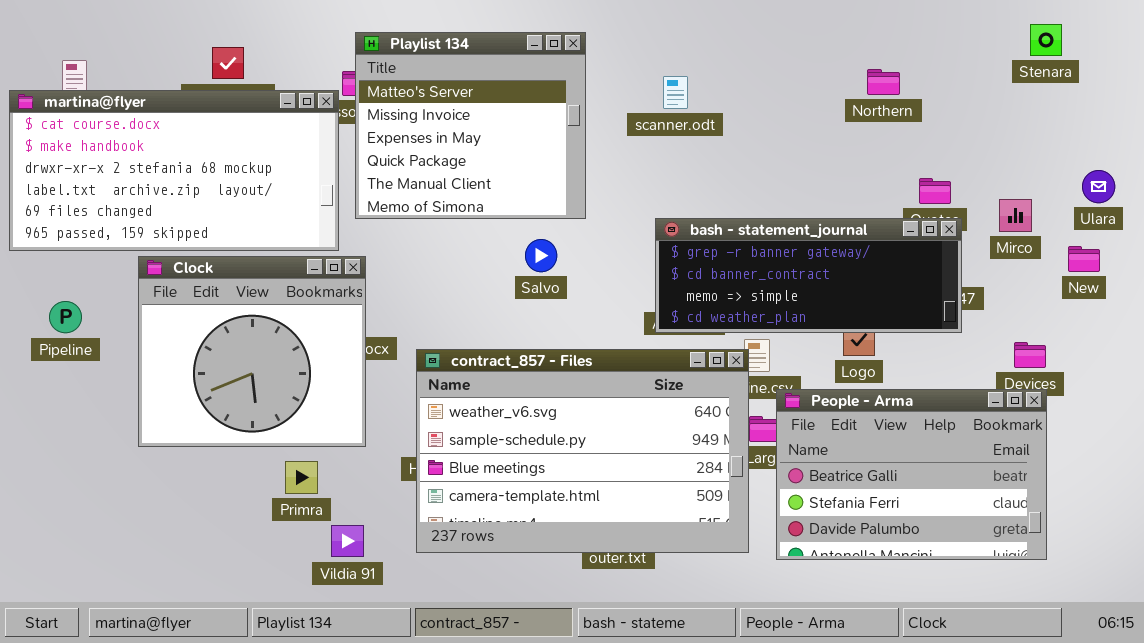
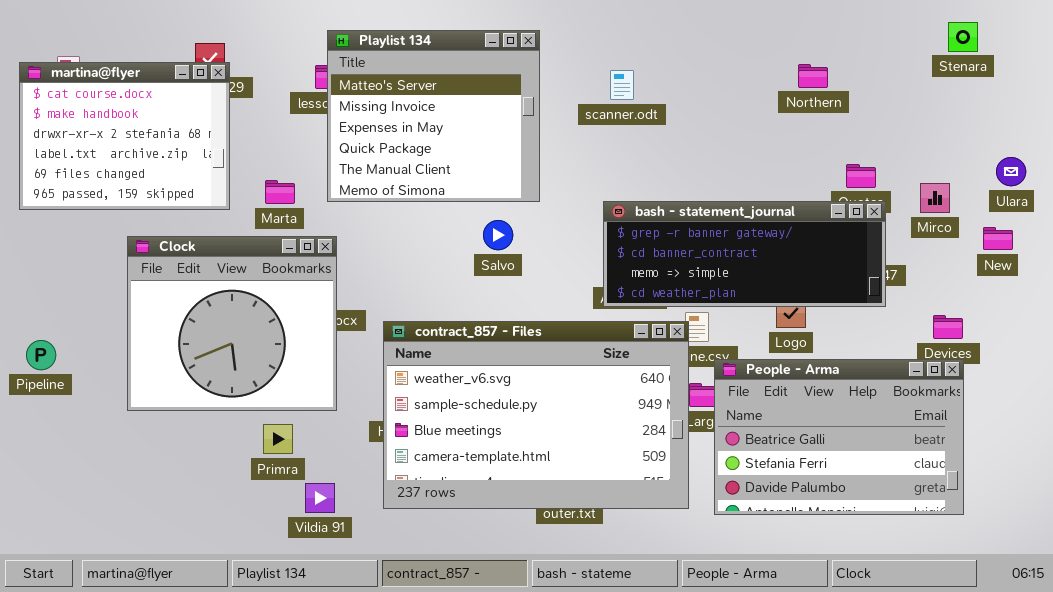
martina@flyer: [9,90,339,251] -> [19,62,230,210], moved, resized
Pipeline: [49,301,82,333] -> [26,340,56,370], moved

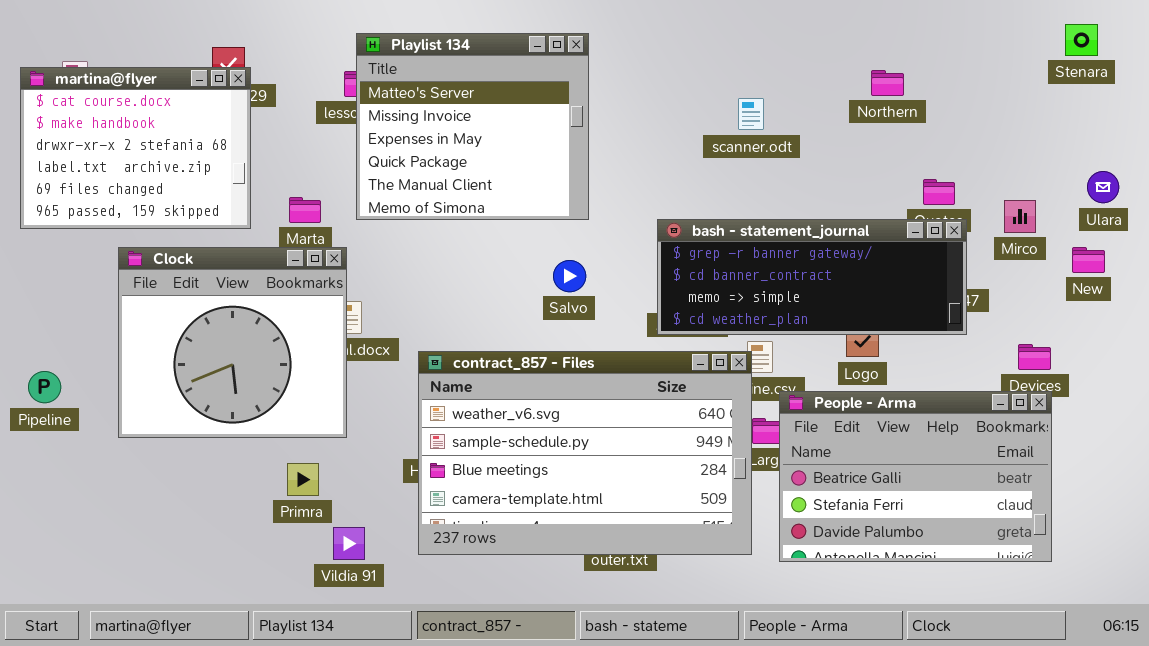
Stenara: [948,22,978,52] -> [1065,24,1098,56], moved
scanner.odt: [610,70,634,100] -> [738,98,764,130], moved
Salvo: [483,220,513,250] -> [553,260,586,292], moved
Clock: [127,236,337,411] -> [118,247,347,438], moved

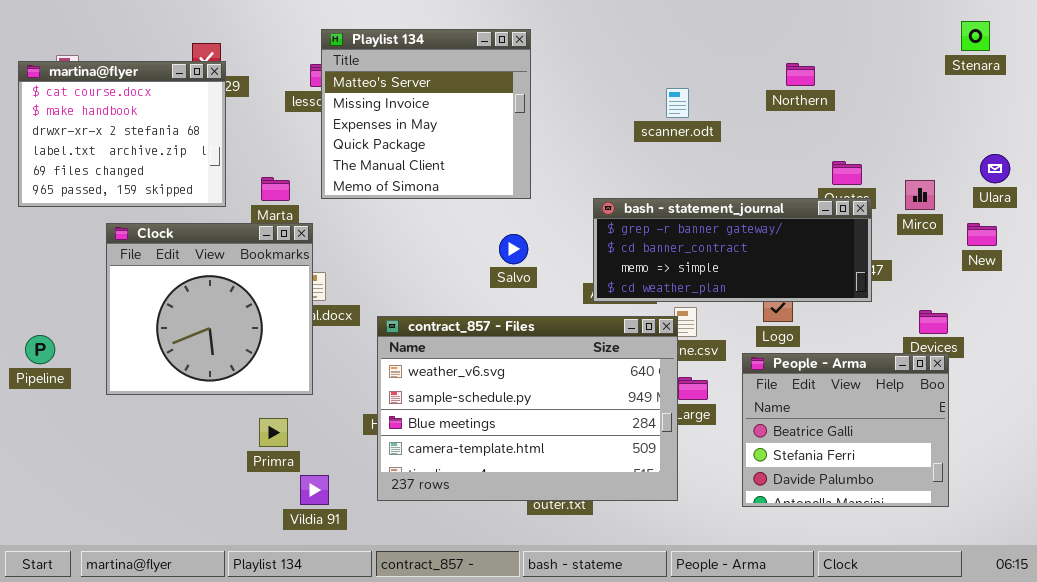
People - Arma: [779,391,1052,562] -> [742,353,949,507], resized

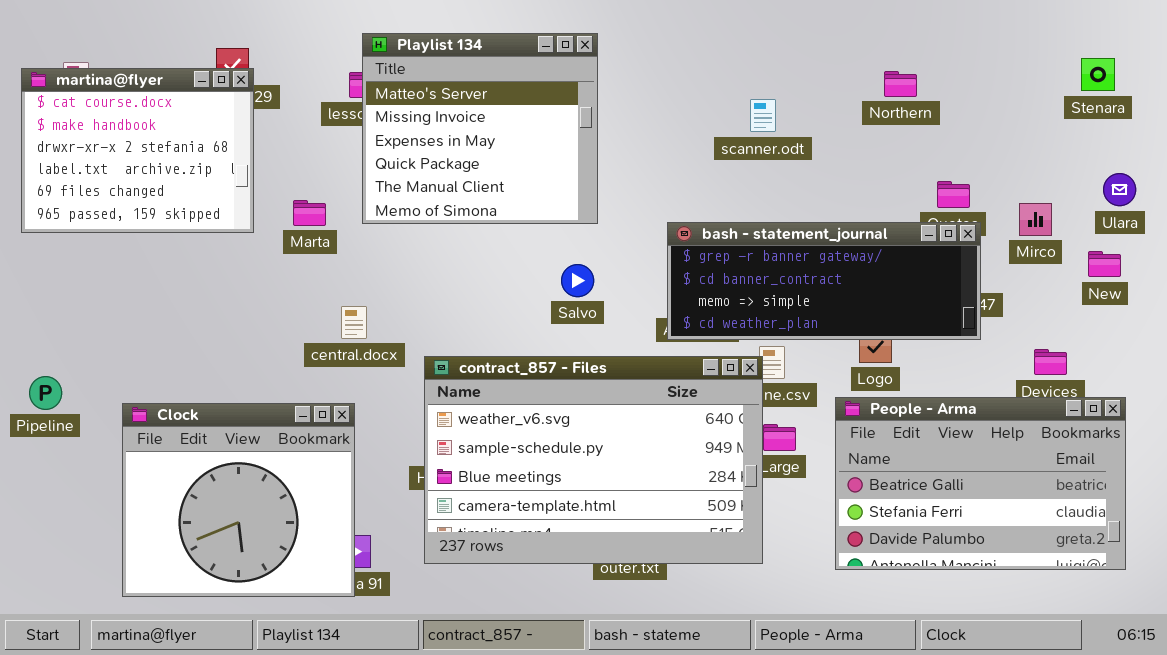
Stenara: [961,21,990,51] -> [1081,58,1115,91], moved
Clock: [106,223,313,395] -> [122,403,355,597], moved
People - Arma: [742,353,949,507] -> [835,397,1126,570], resized

